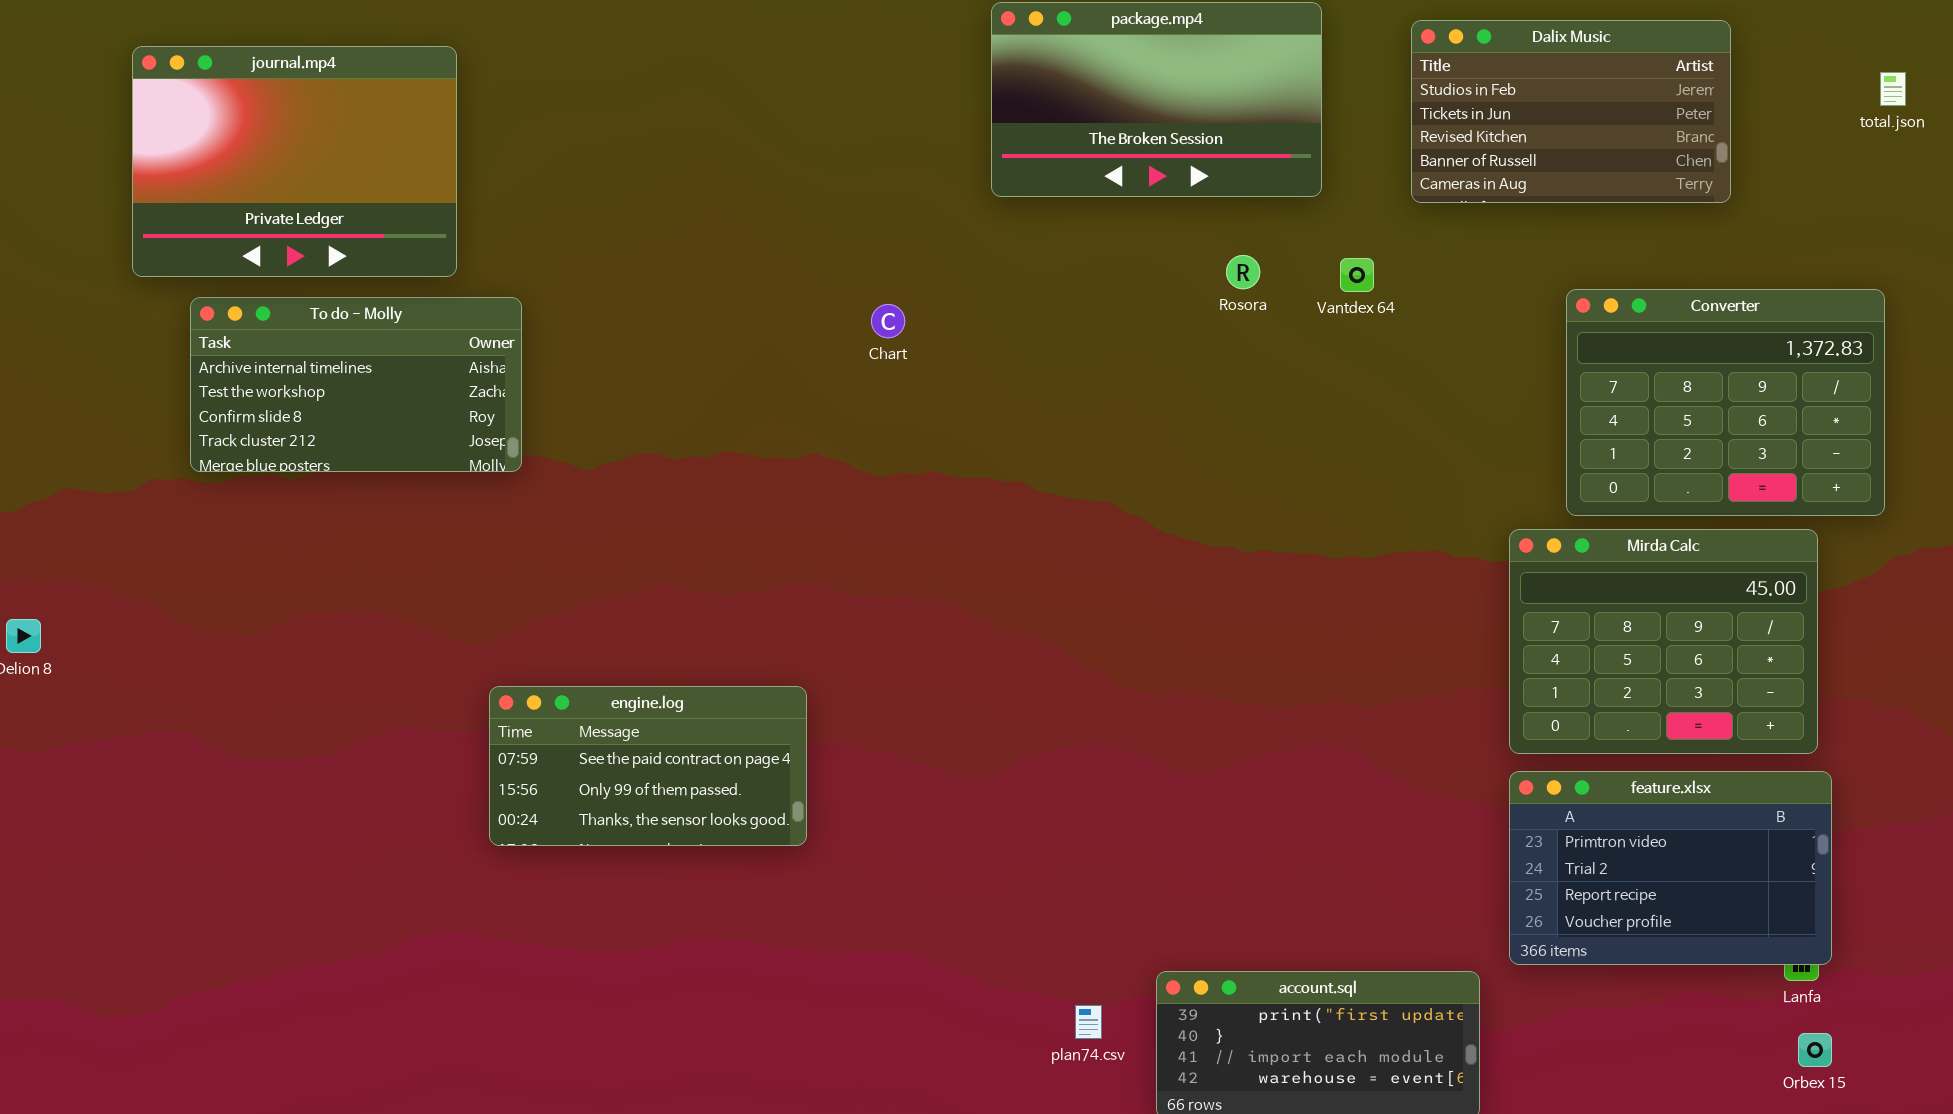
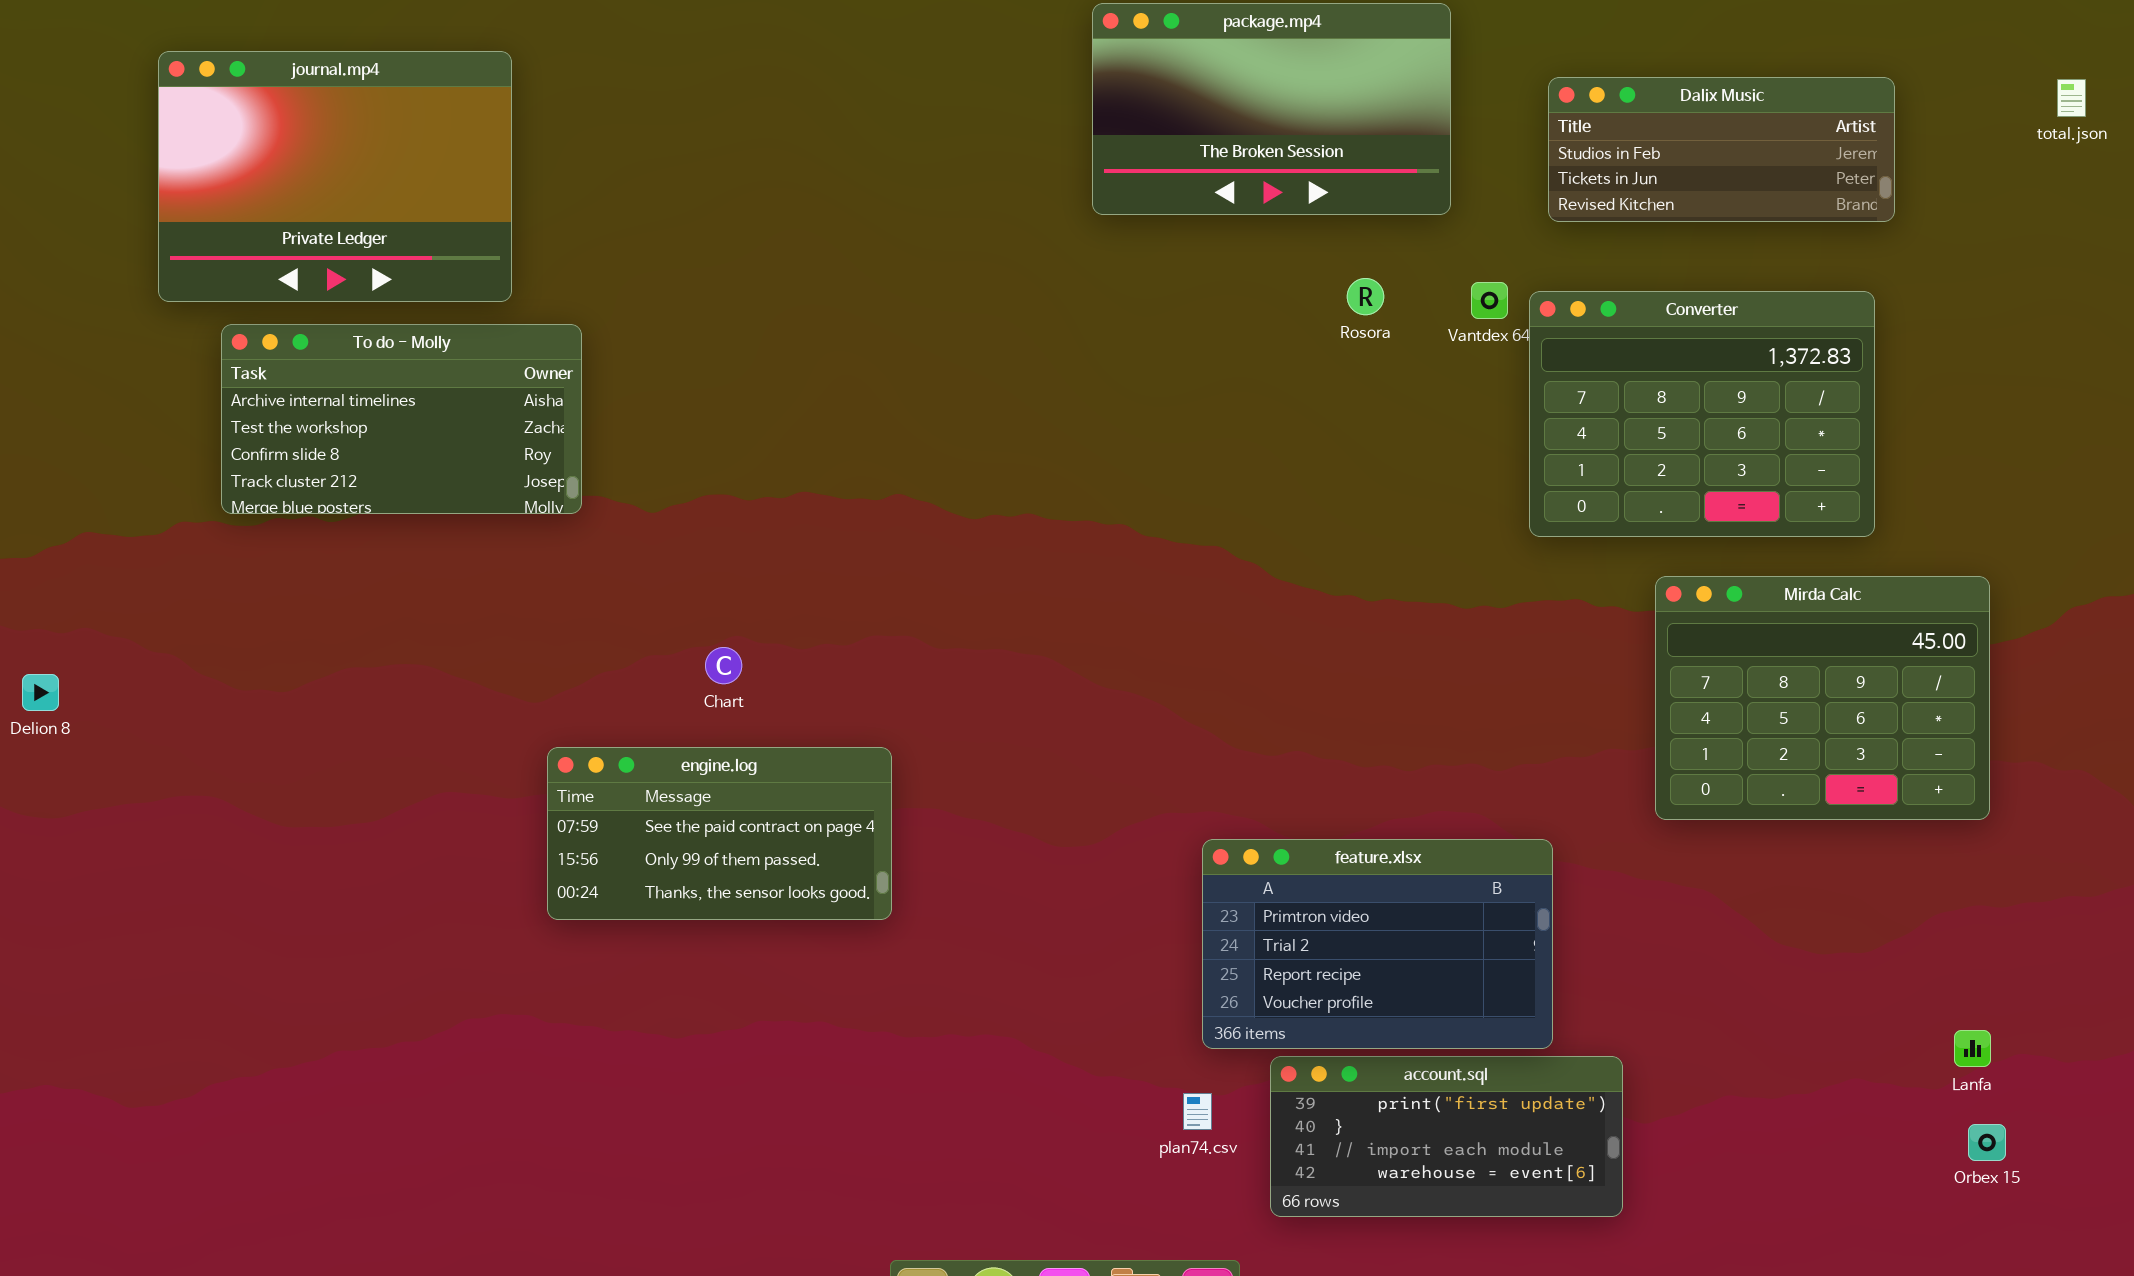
Dalix Music: [1411,20,1731,203] -> [1548,77,1895,222], resized
Converter: [1566,289,1885,516] -> [1529,291,1875,537], moved
Chart: [871,304,905,338] -> [705,647,742,684], moved
feature.xlsx: [1509,771,1832,965] -> [1202,839,1553,1049], moved

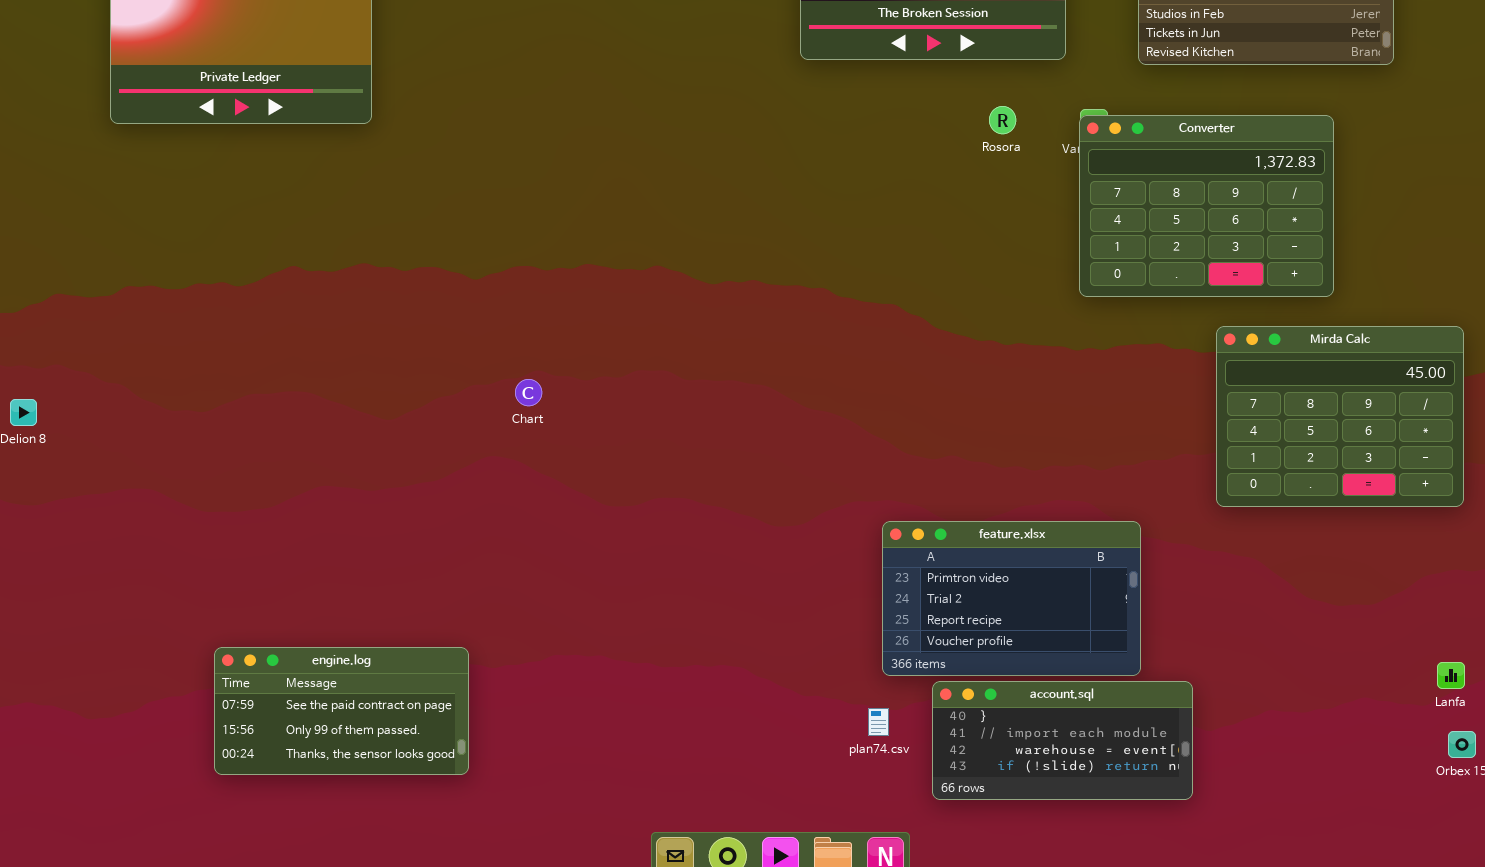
Converter: [1529,291,1875,537] -> [1079,115,1334,297], moved
To do - Molly: [221,324,582,514] -> none, closed
engine.log: [547,747,892,920] -> [214,647,469,775], moved
account.sql: [1270,1056,1623,1217] -> [932,681,1193,800], scrolled down 1 row

